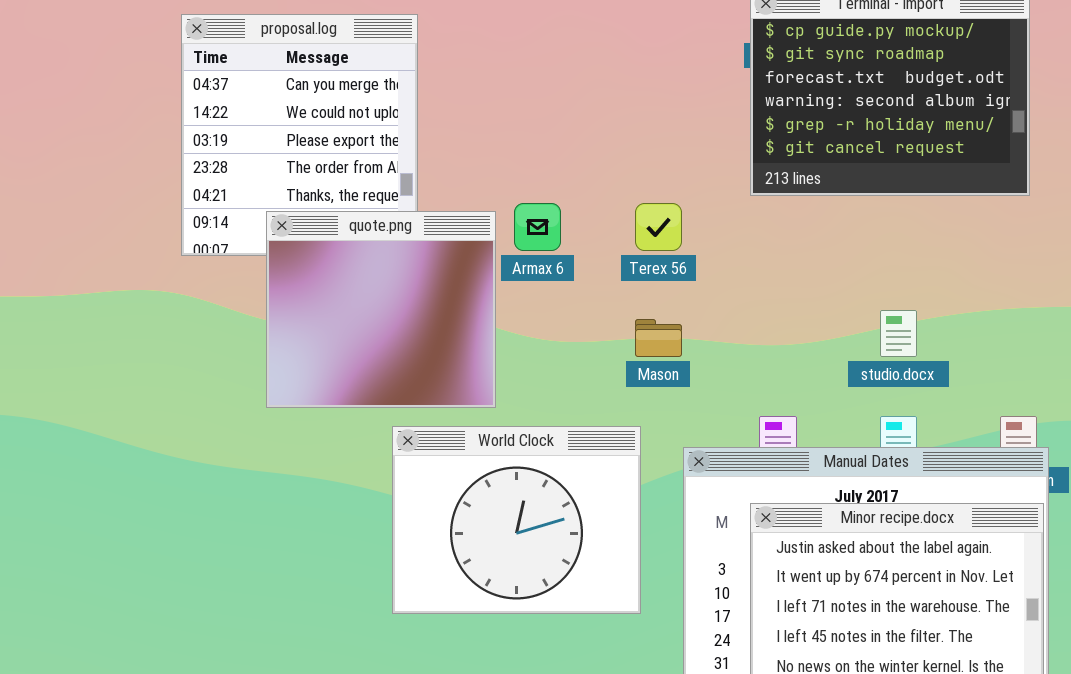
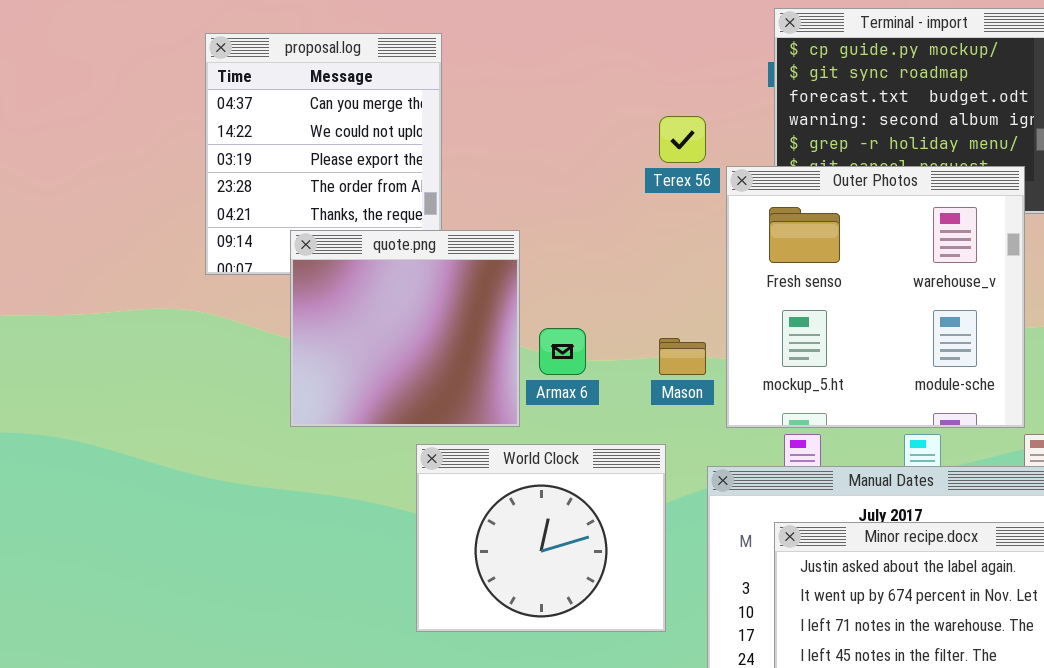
Outer Photos: none -> [726,166,1025,428], opened
Armax 6: [514,203,561,251] -> [539,328,586,375], moved
Terex 56: [635,203,682,251] -> [659,116,706,163], moved

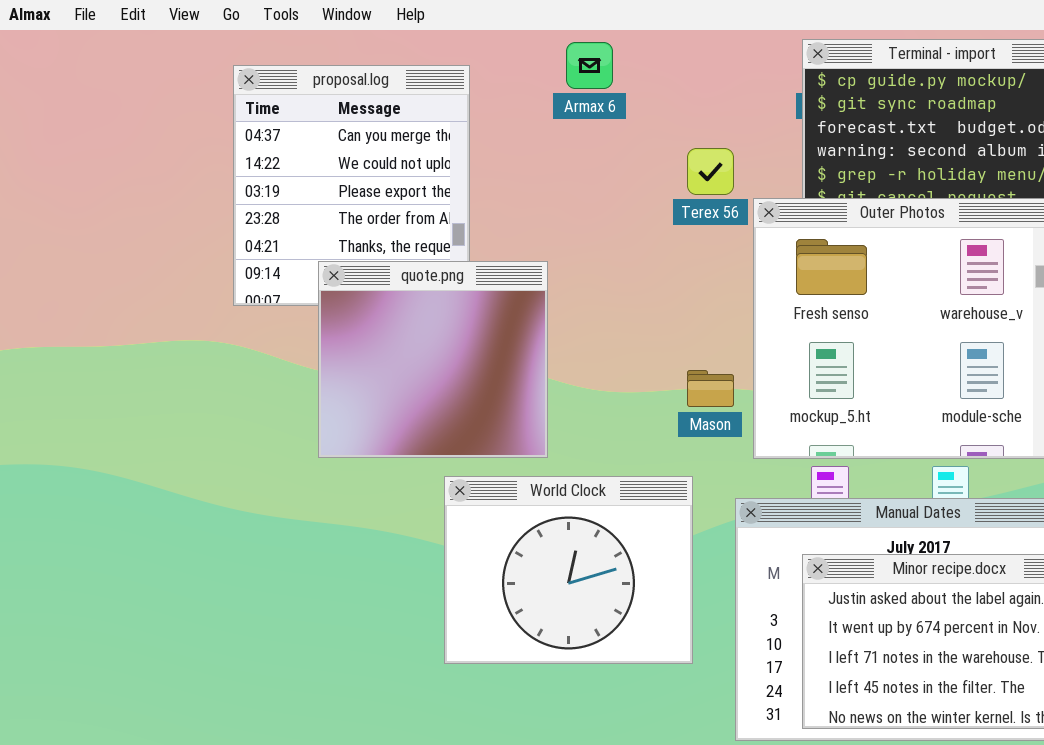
Armax 6: [539,328,586,375] -> [566,42,613,89], moved

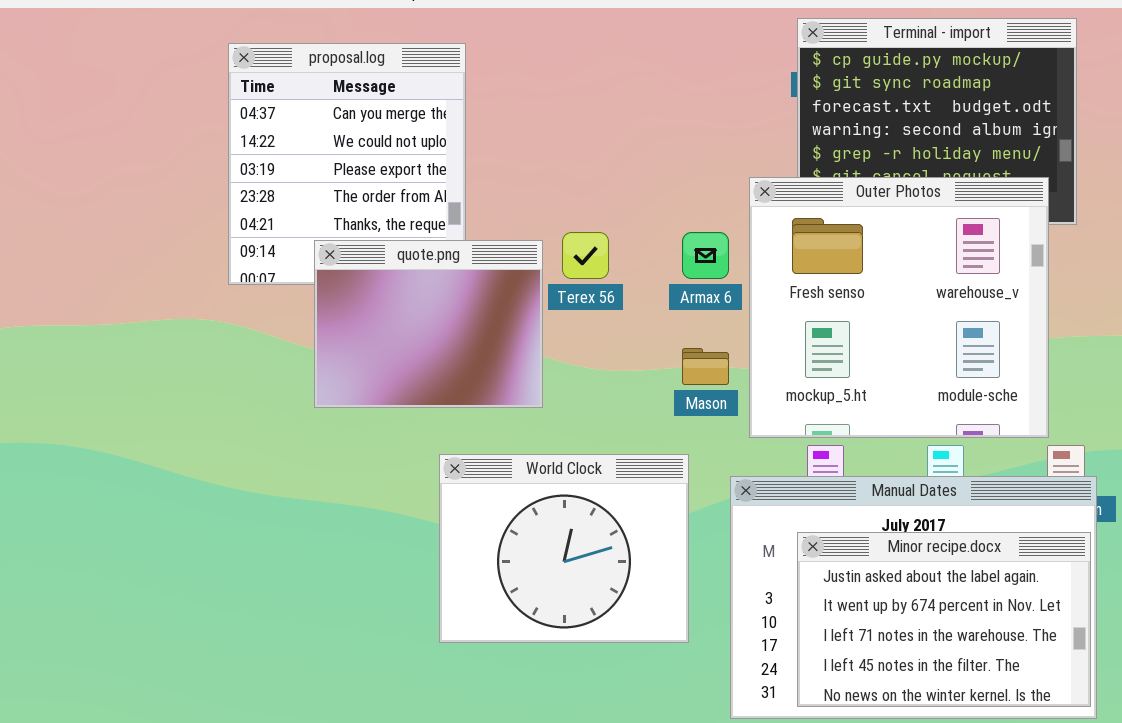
Armax 6: [566,42,613,89] -> [682,232,729,279], moved
Terex 56: [687,148,734,195] -> [562,232,609,279], moved
quote.png: [318,261,548,458] -> [314,240,543,408], resized

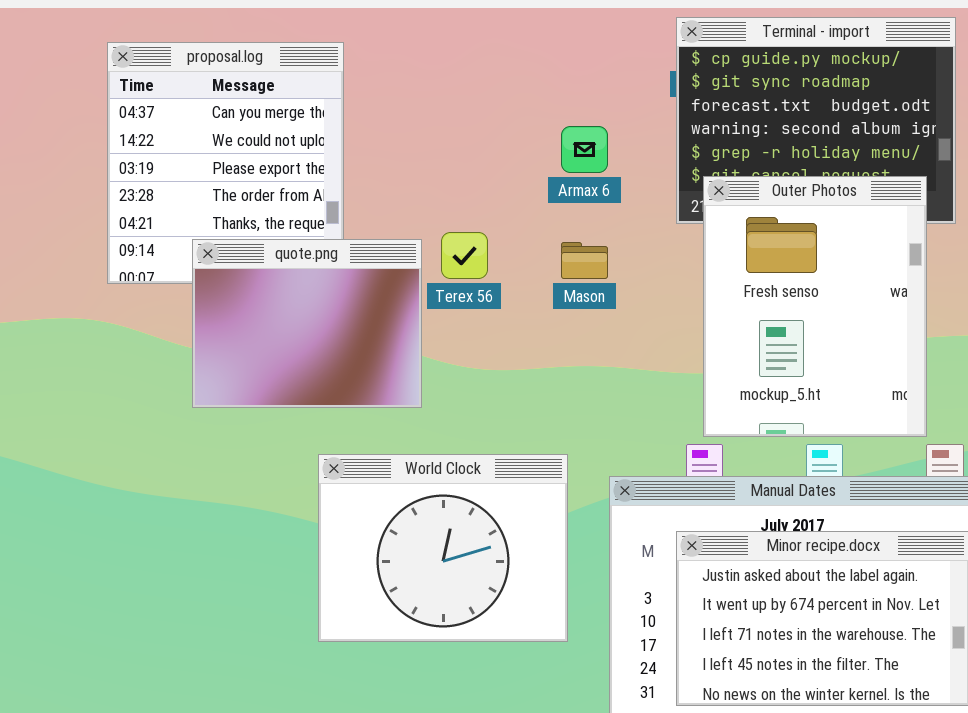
Outer Photos: [749,177,1049,438] -> [703,176,927,437], resized
Armax 6: [682,232,729,279] -> [561,126,608,173], moved
Mason: [682,348,729,385] -> [561,242,608,279], moved

